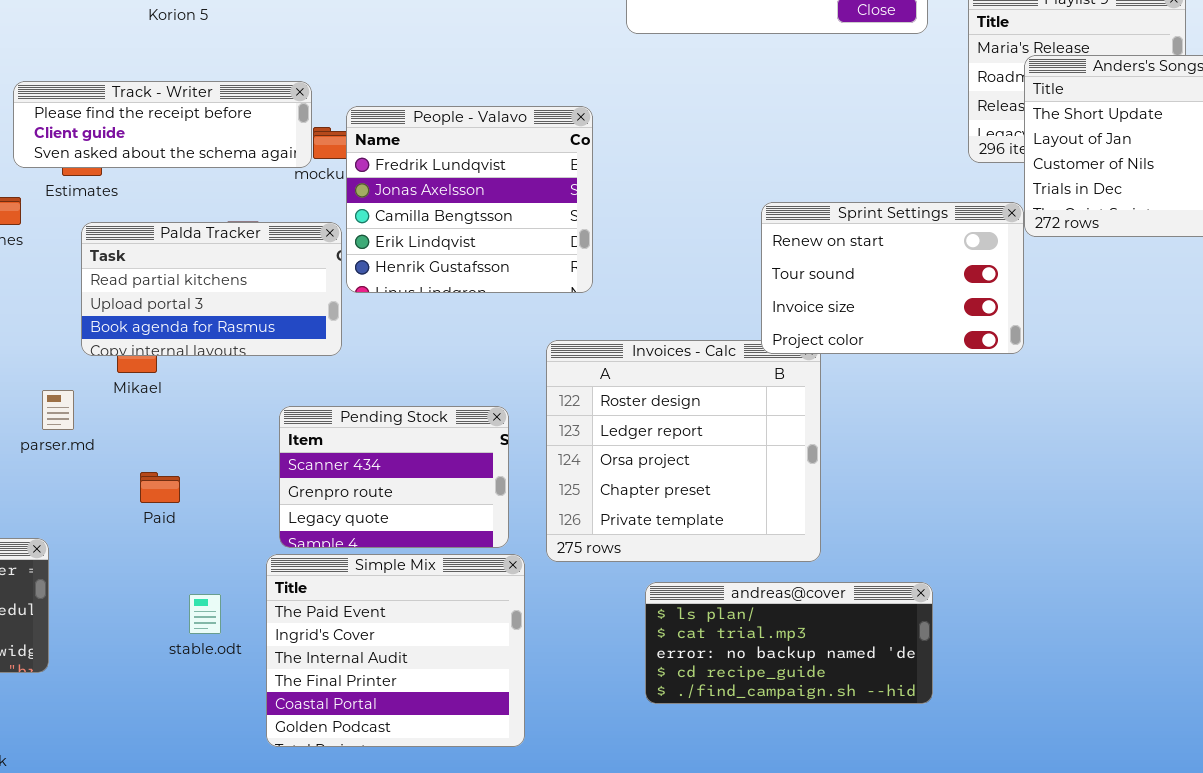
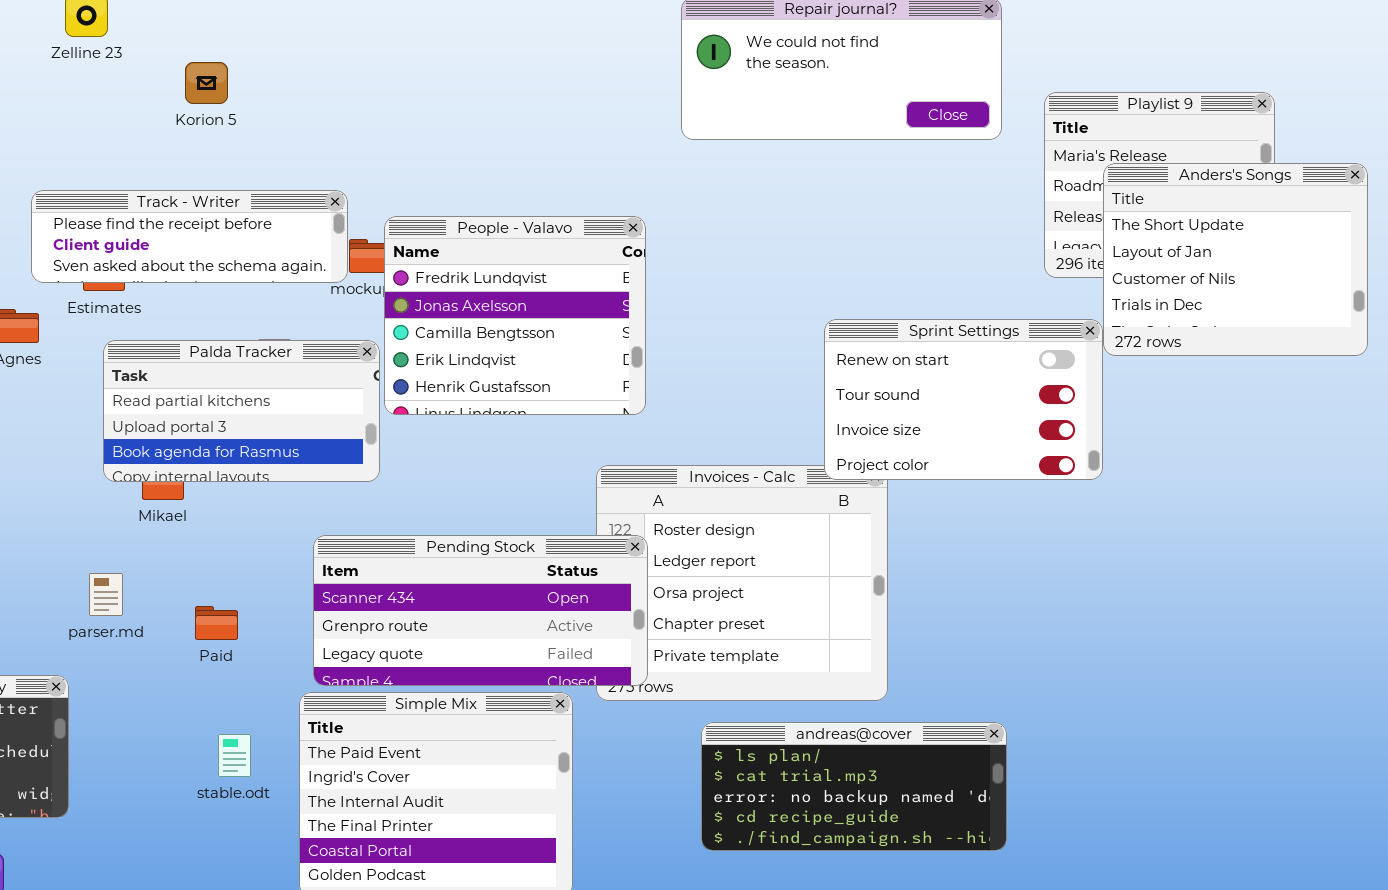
parser.md: [42,390,74,430] -> [89,573,123,616], moved
Pending Stock: [279,406,509,548] -> [313,535,648,686], resized
Paid: [140,472,180,503] -> [195,606,238,640], moved

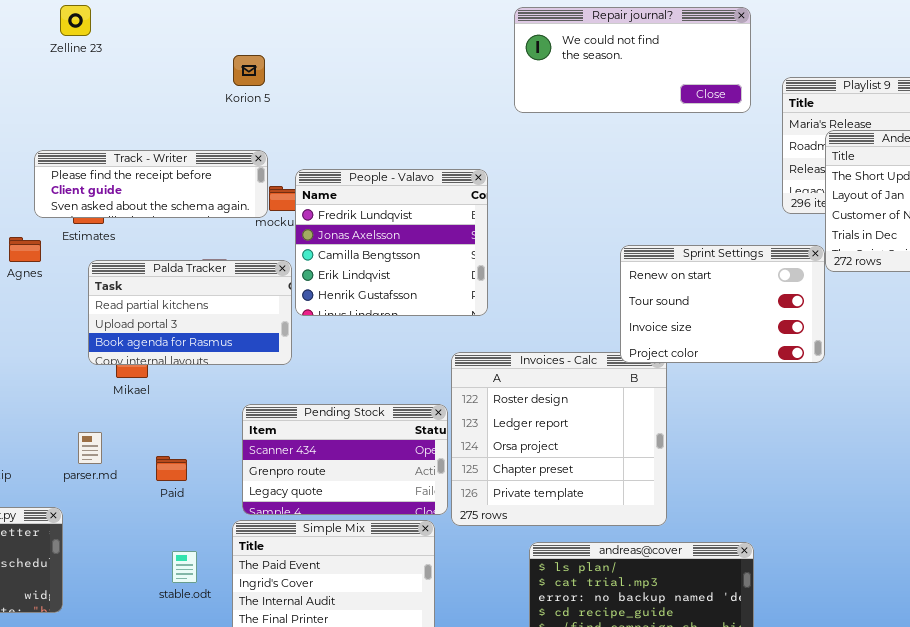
Korion 5: [185,62,228,104] -> [233,55,265,86], moved
Pending Stock: [313,535,648,686] -> [242,404,448,515], resized

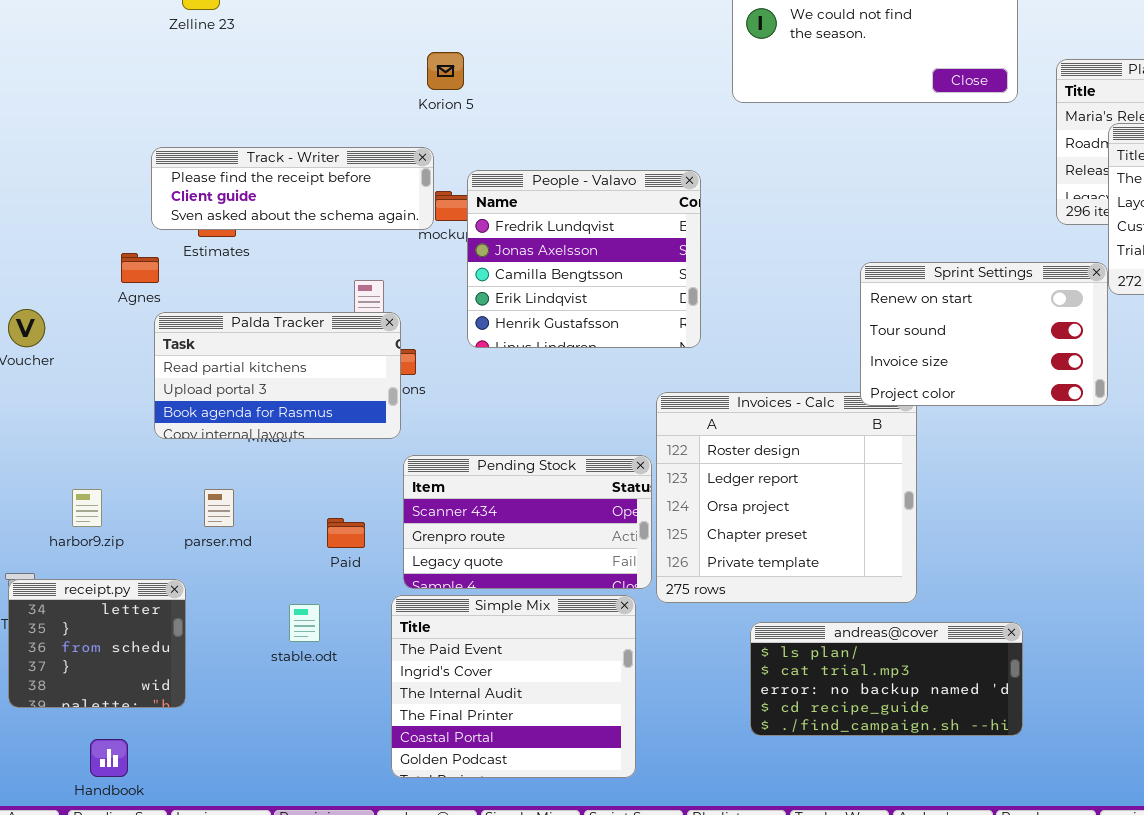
Korion 5: [233,55,265,86] -> [427,52,464,90], moved
Palda Tracker: [88,260,292,365] -> [154,312,401,439], moved
Paid: [156,456,187,481] -> [327,518,365,548], moved
stable.odt: [172,551,197,583] -> [289,604,320,642], moved

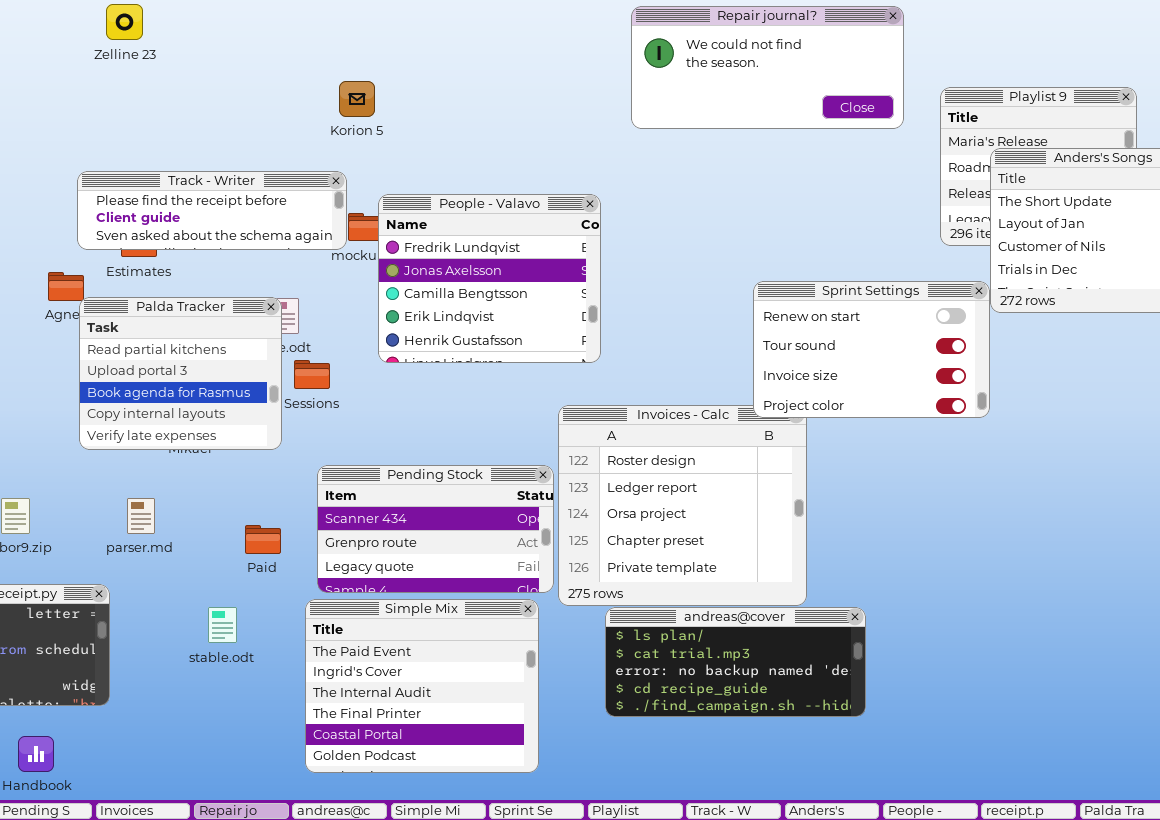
Palda Tracker: [154,312,401,439] -> [79,297,282,450], resized
andreas@cover: [750,622,1023,736] -> [605,607,866,717], moved

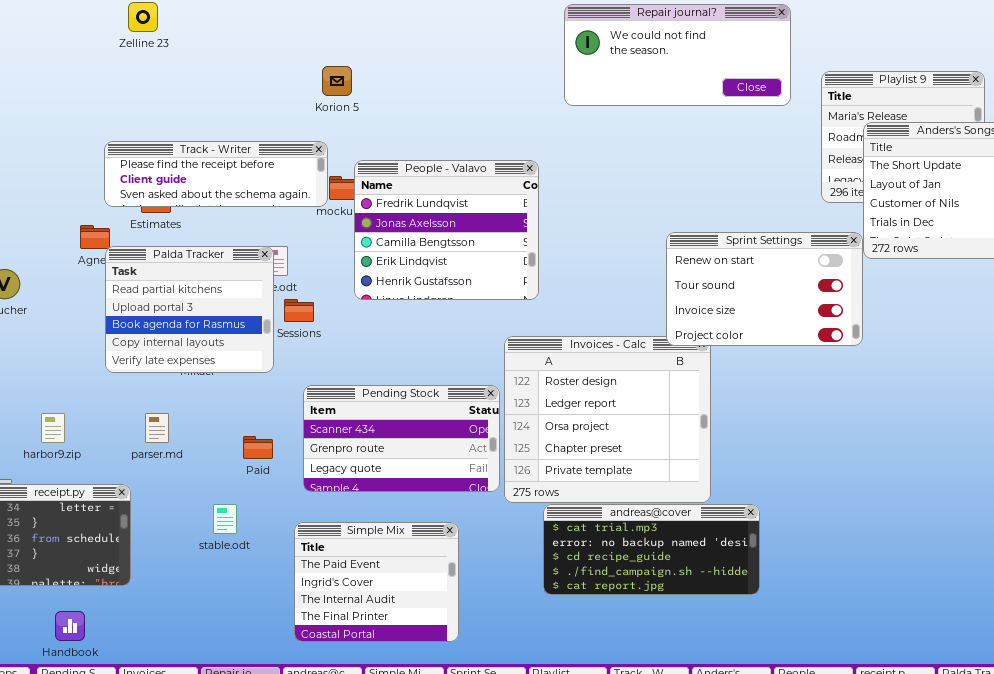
Simple Mix: [305,599,539,773] -> [294,522,459,642], resized
andreas@cover: [605,607,866,717] -> [543,504,760,595], scrolled down 1 row

